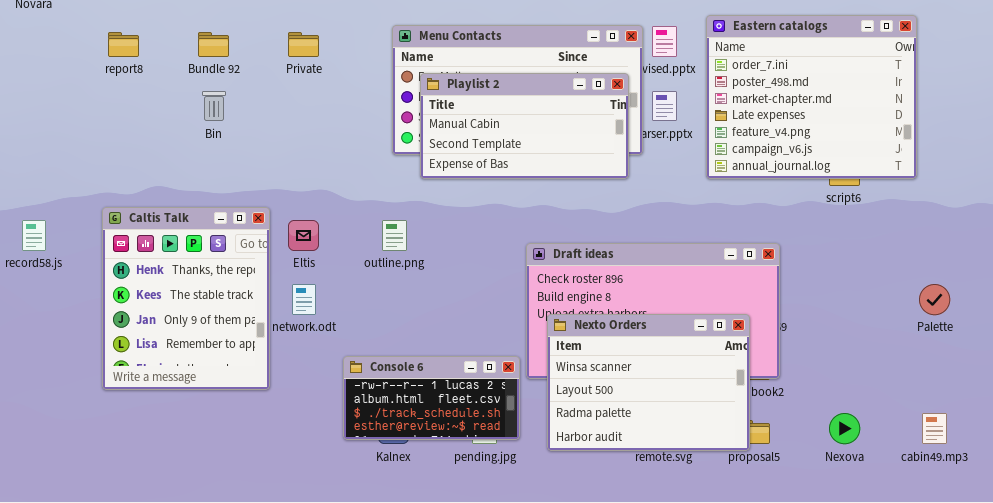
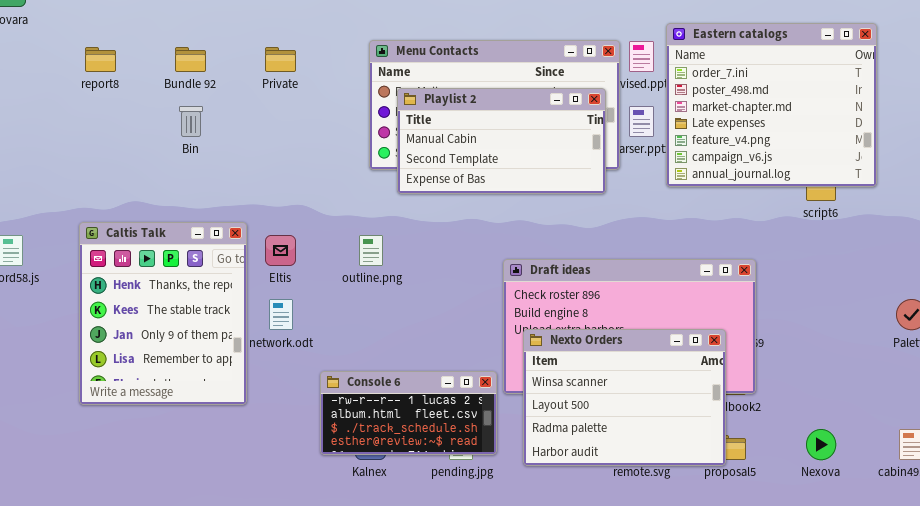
Eastern catalogs: [706,15,917,179] -> [666,23,877,187], moved

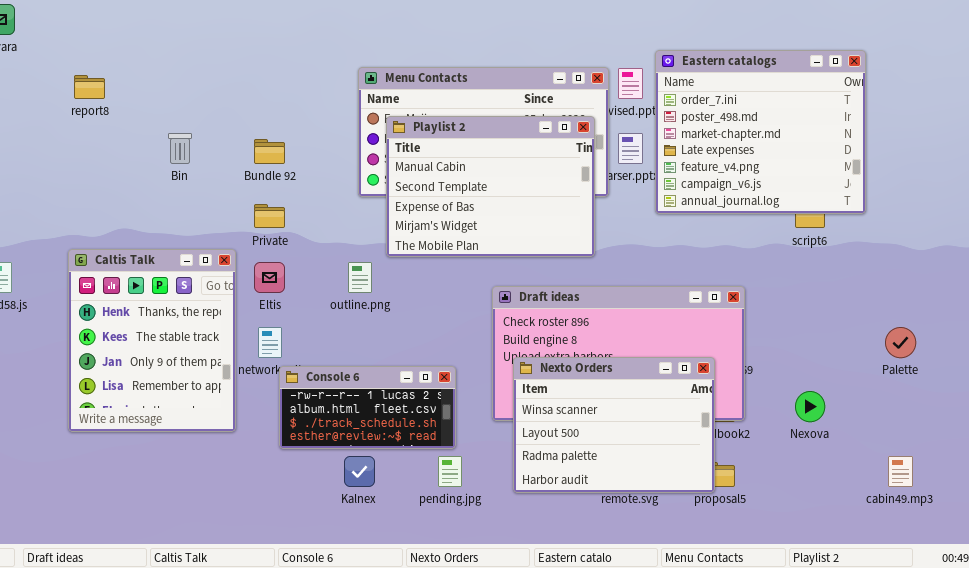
Bundle 92: [175,47,206,72] -> [254,139,285,164], moved
Private: [265,47,296,72] -> [254,204,285,228], moved
Playlist 2: [397,88,606,194] -> [386,116,595,257], resized
Console 6: [320,371,497,455] -> [279,366,456,449], moved
Nexova: [806,429,836,460] -> [795,391,825,422], moved

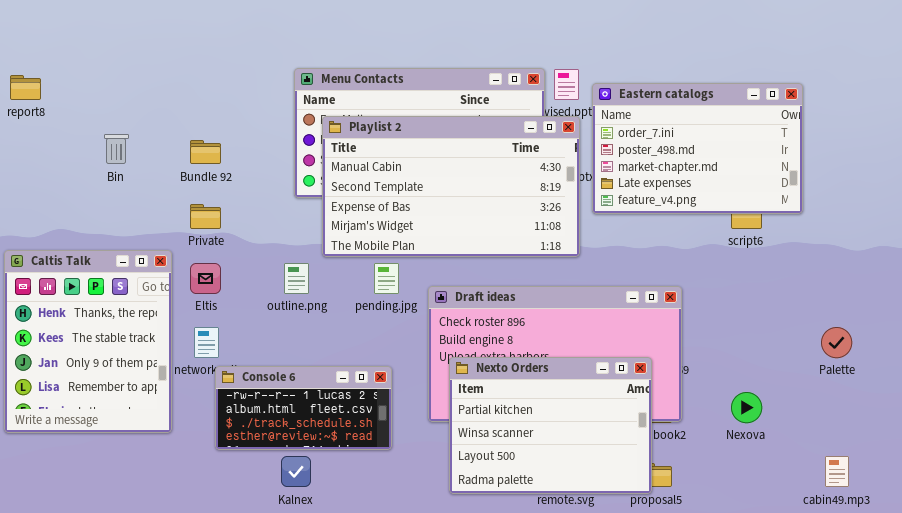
Eastern catalogs: [655,50,866,214] -> [592,83,803,214], resized
Playlist 2: [386,116,595,257] -> [322,116,580,257], resized
Nexto Orders: [513,357,715,493] -> [449,357,652,494], scrolled up 1 row
pending.jpg: [438,456,462,487] -> [374,263,399,294], moved

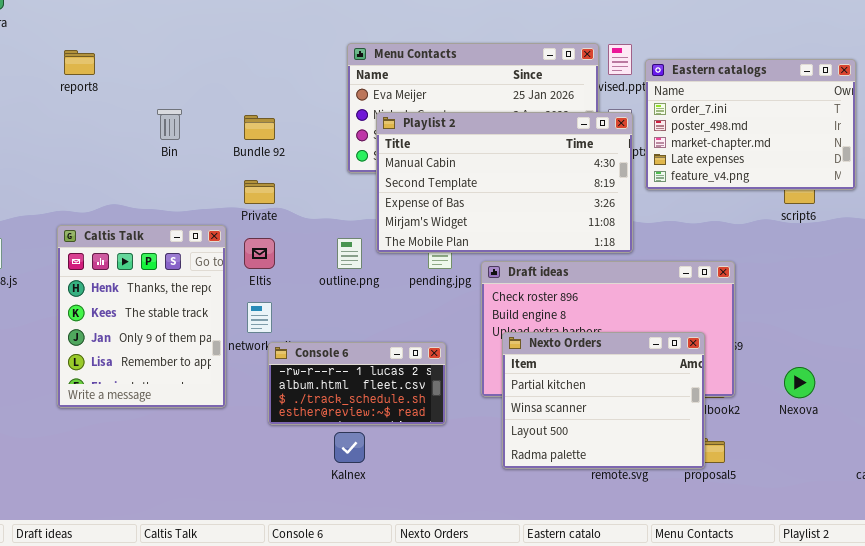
Playlist 2: [322,116,580,257] -> [376,112,633,253], moved

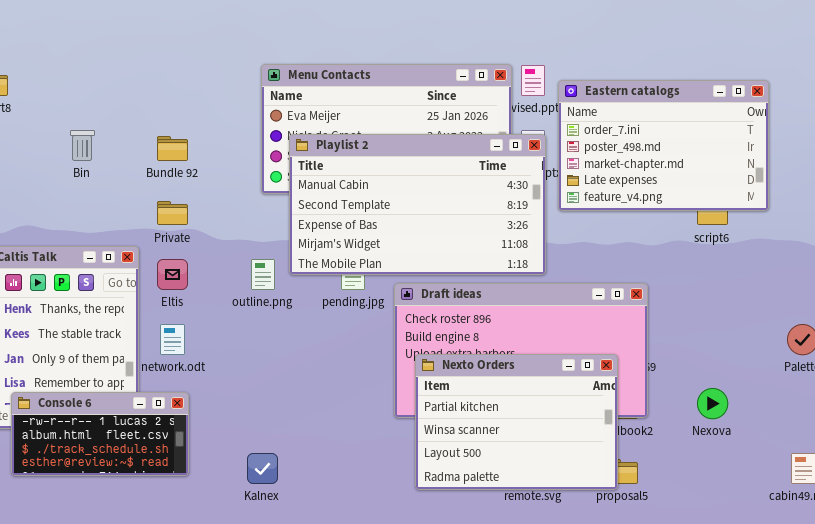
Console 6: [268,342,446,425] -> [11,392,189,476], moved

